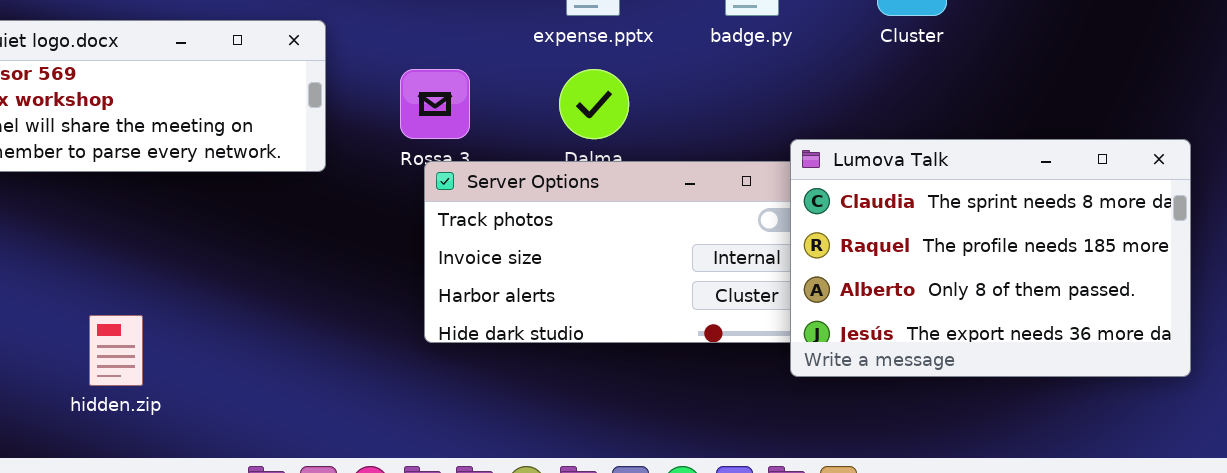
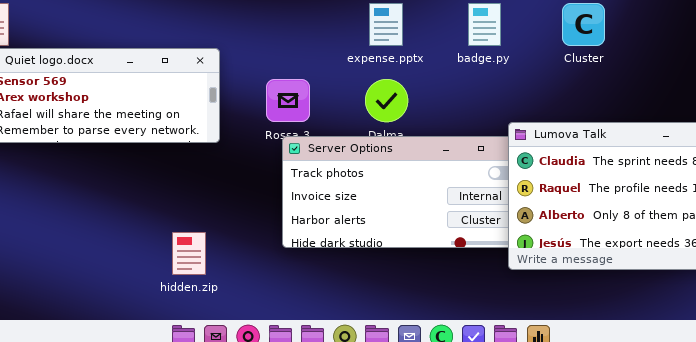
hidden.zip: [89,315,143,386] -> [172,232,206,275], moved

